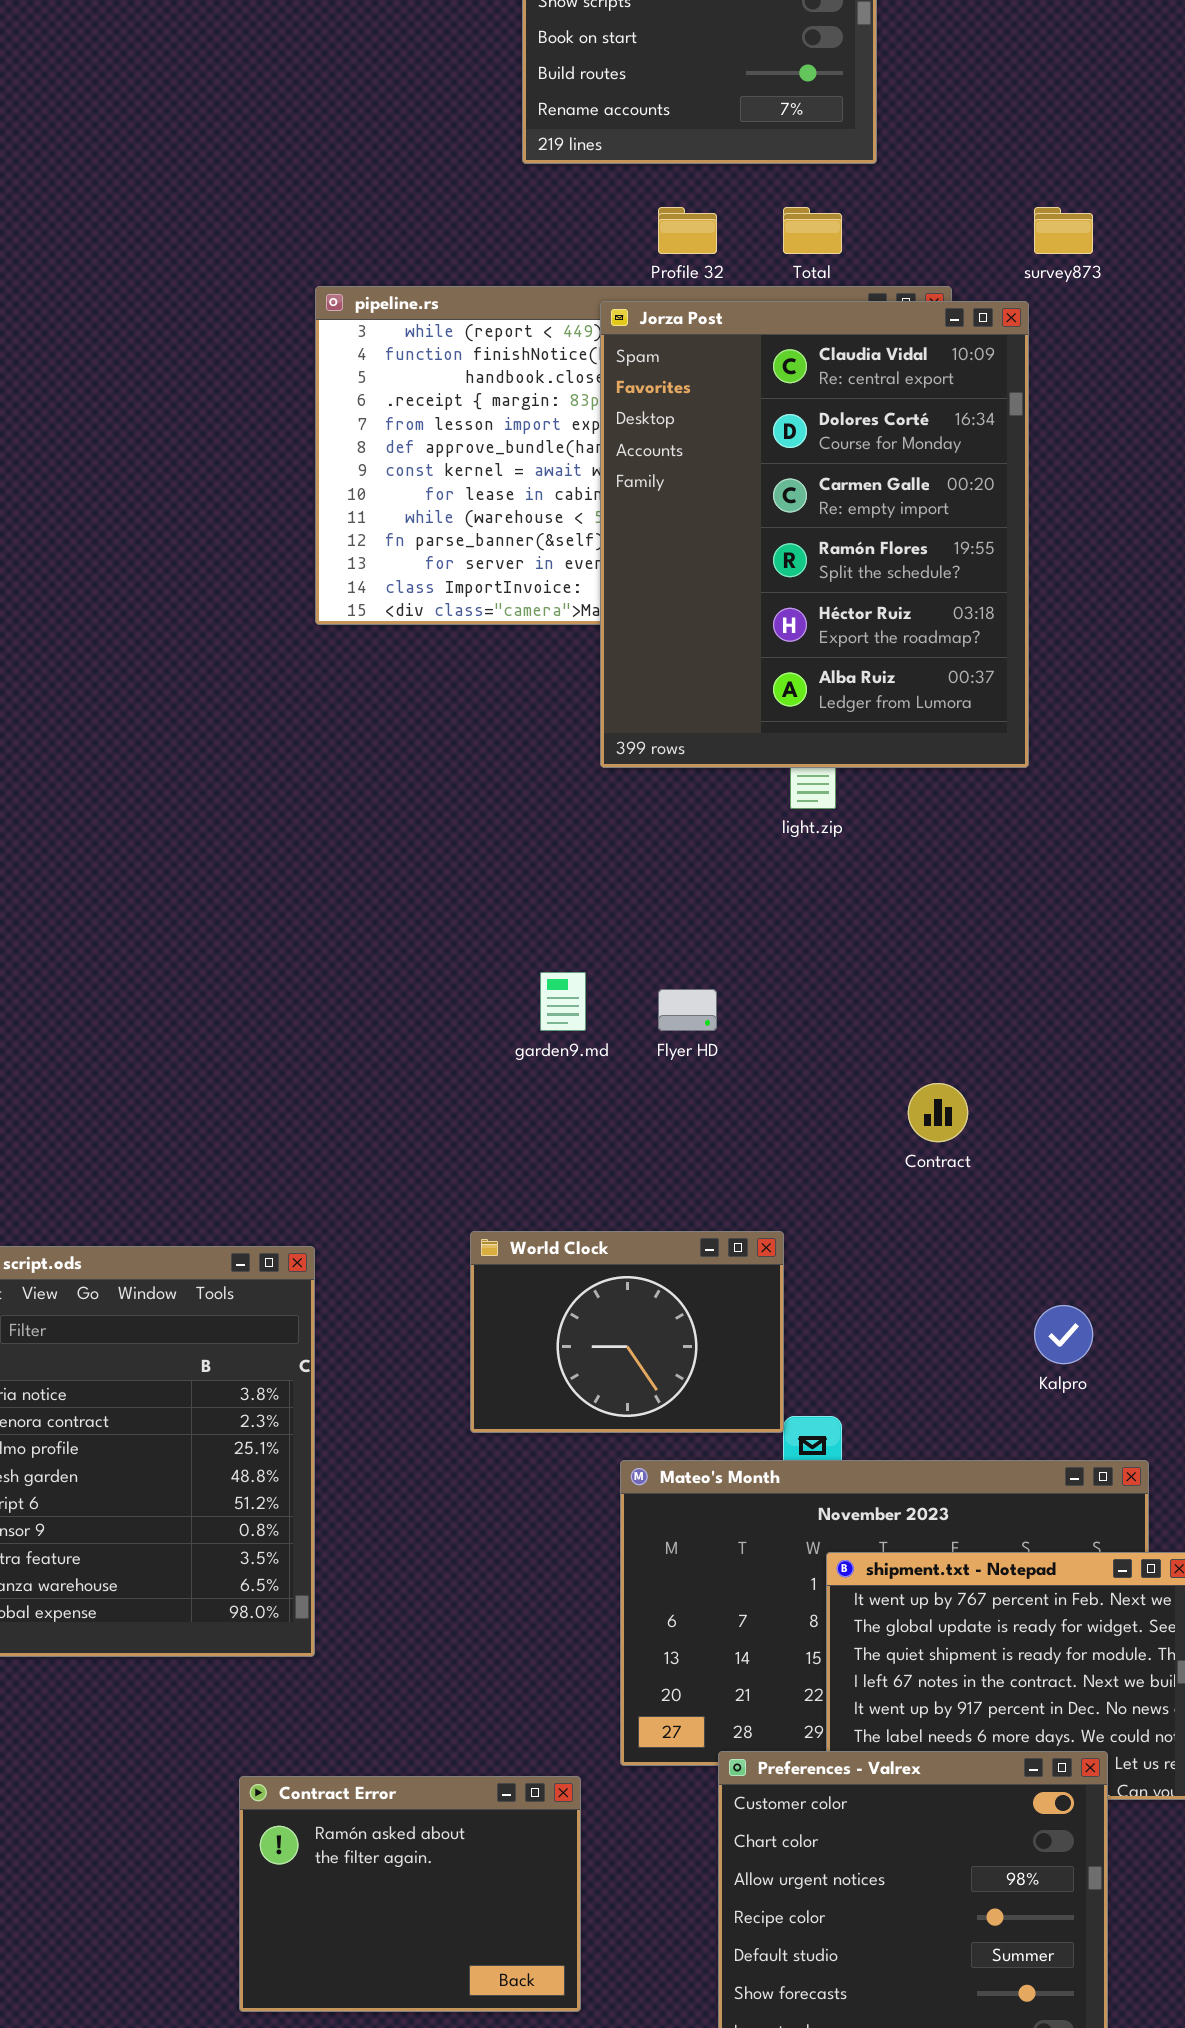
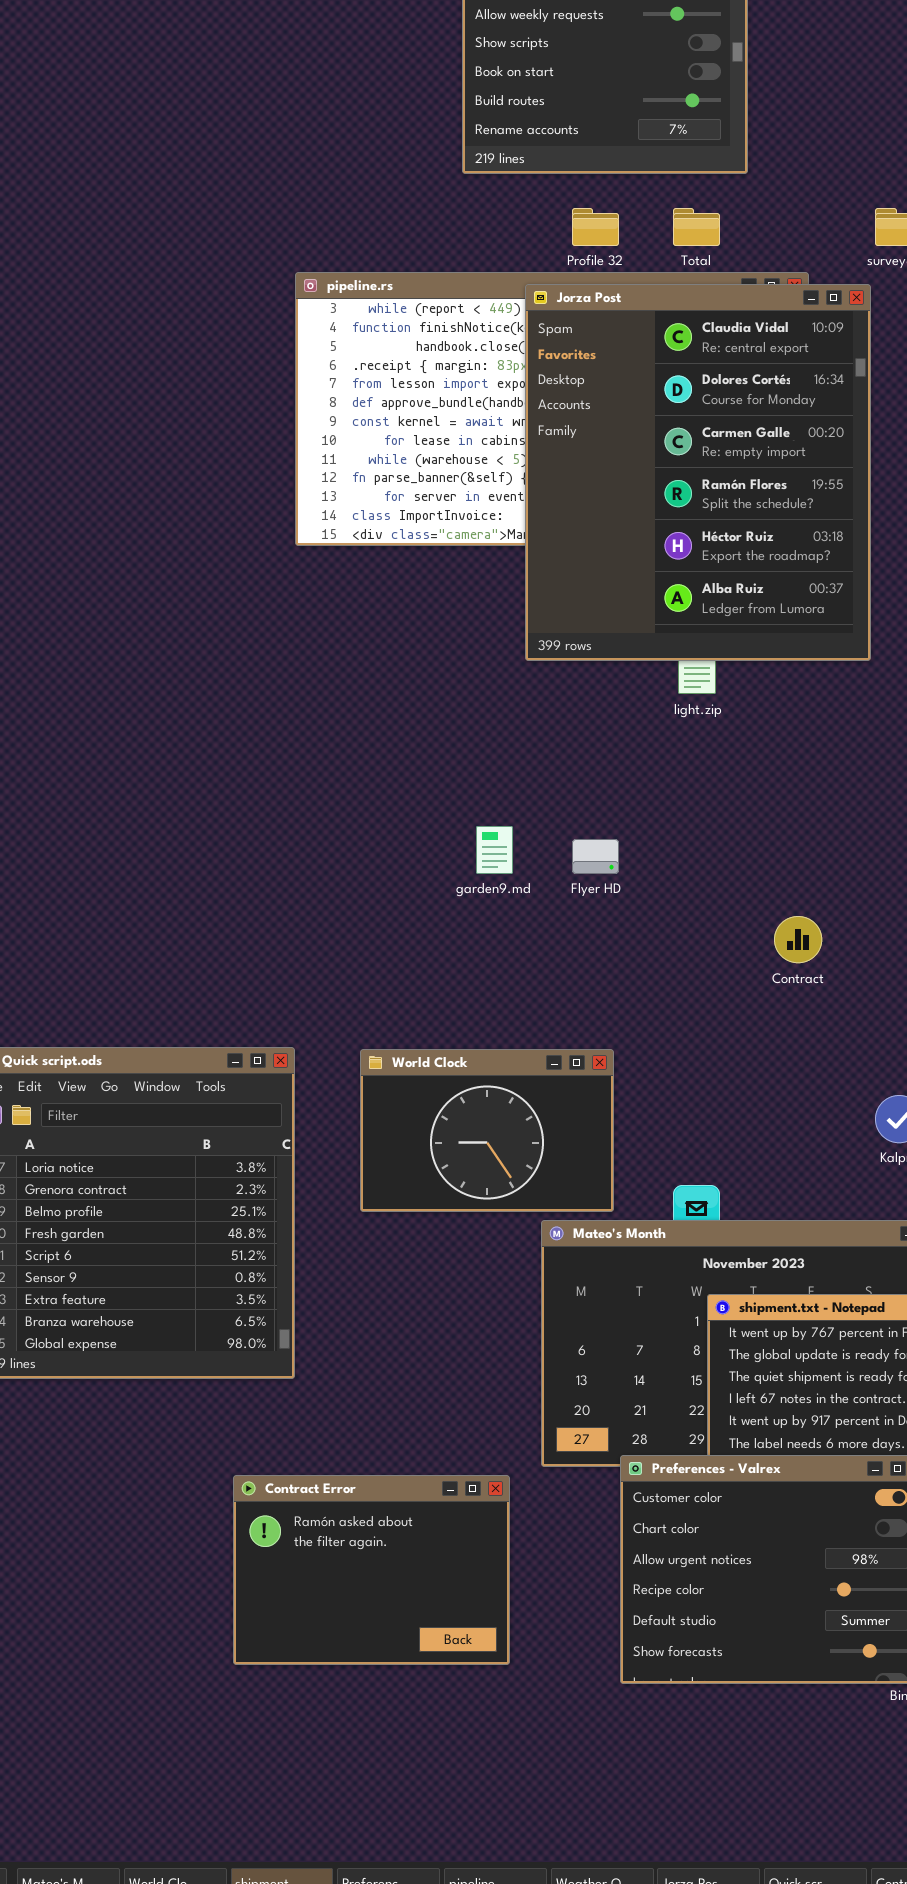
World Clock: [470,1231,784,1433] -> [360,1049,614,1212], moved

